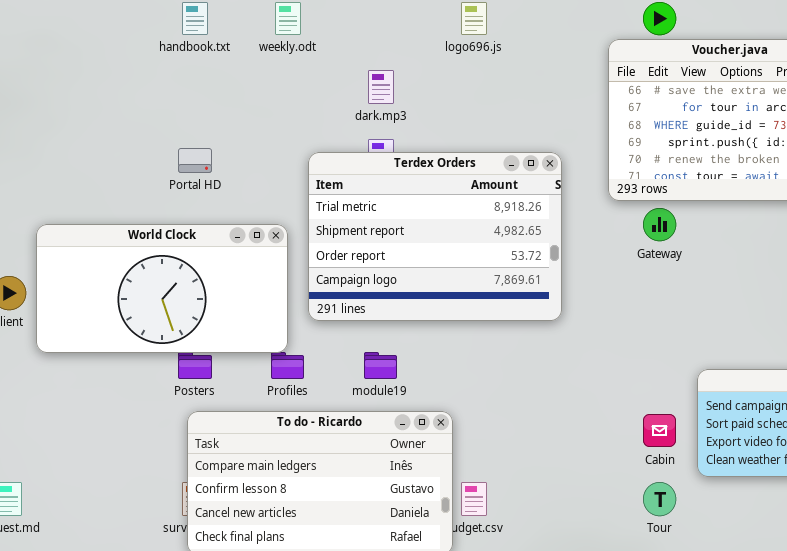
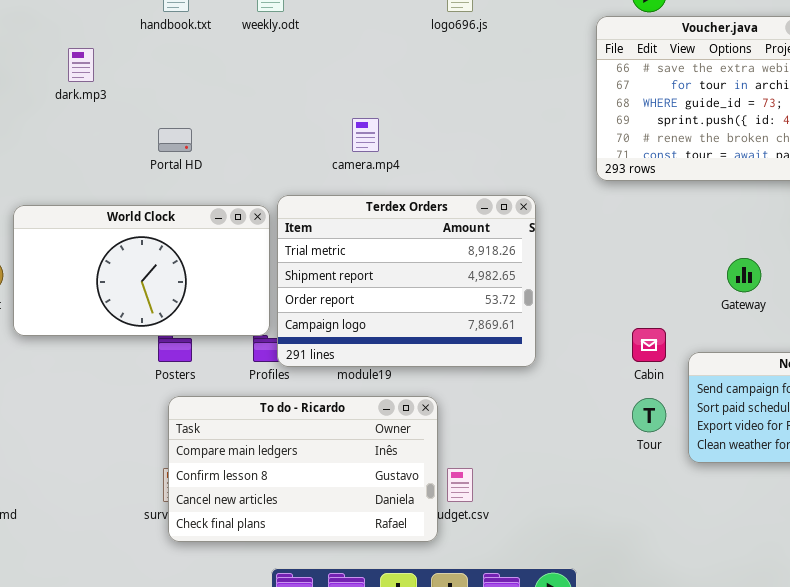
dark.mp3: [368,70,394,104] -> [68,48,94,82], moved
Terdex Orders: [308,152,562,321] -> [277,195,536,367], moved
Gateway: [643,208,676,241] -> [727,258,761,292], moved
Cabin: [643,414,676,447] -> [632,328,666,362], moved
Tour: [643,482,676,516] -> [632,398,666,432], moved

